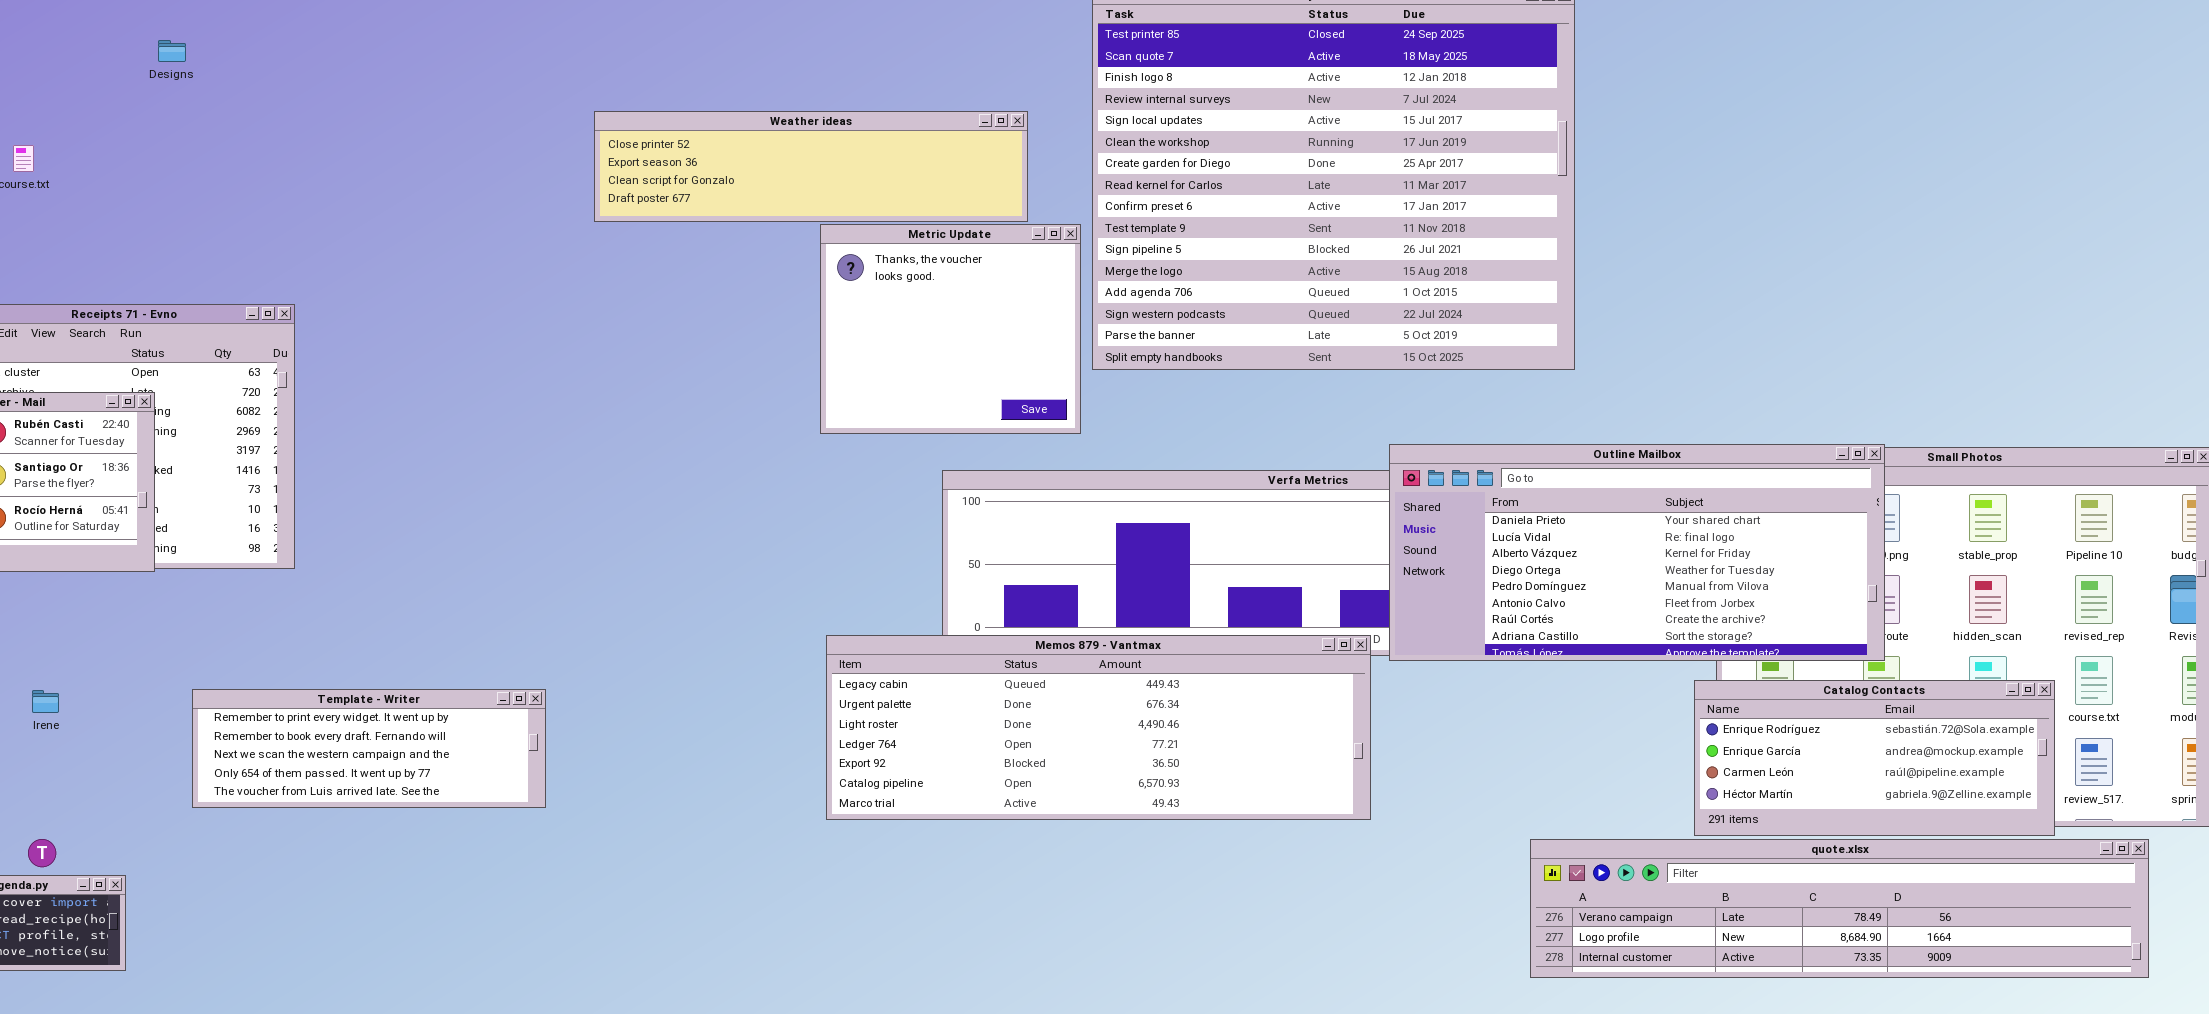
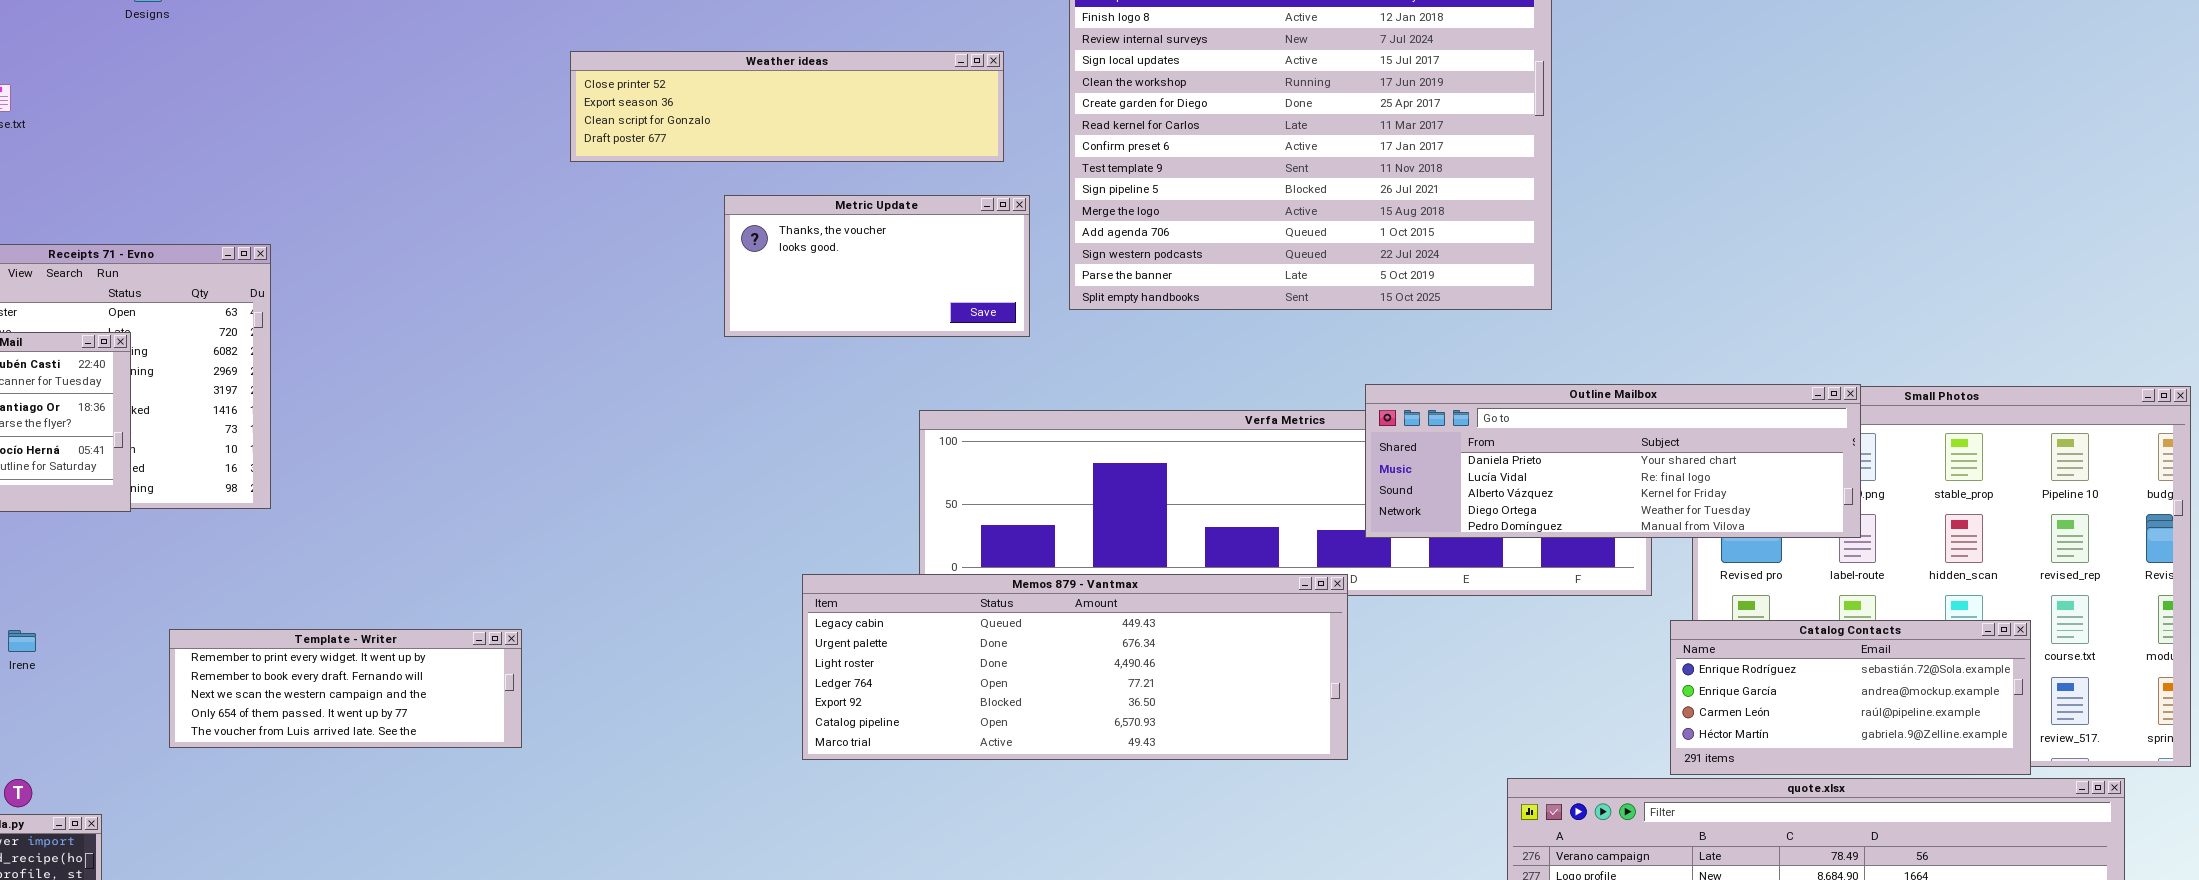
Metric Update: [820,224,1081,434] -> [724,195,1030,337], moved, resized
Outline Mailbox: [1389,444,1885,661] -> [1365,384,1861,538], resized

